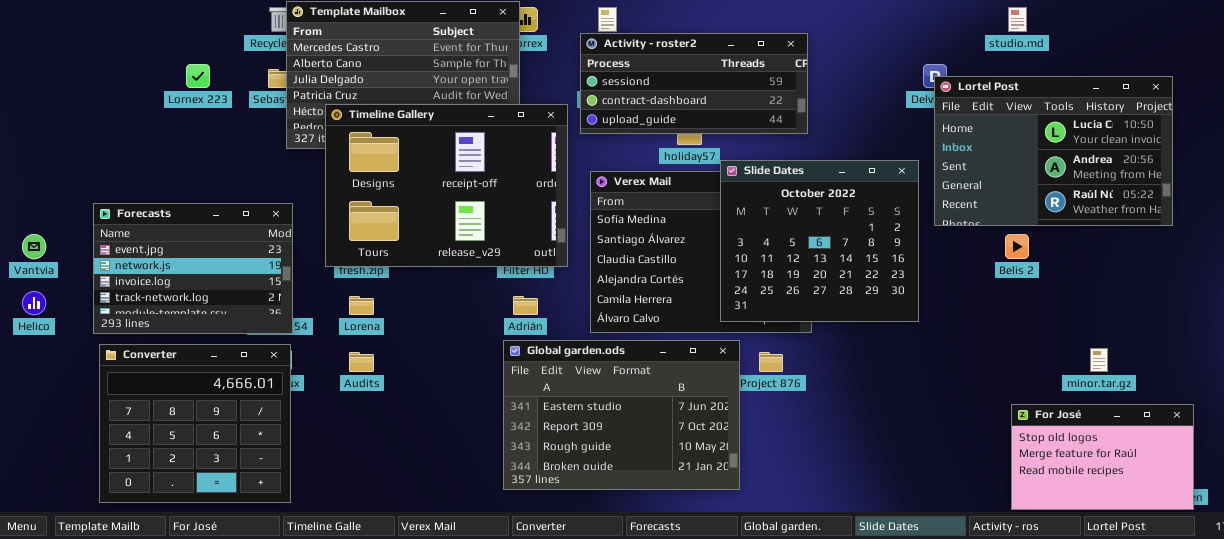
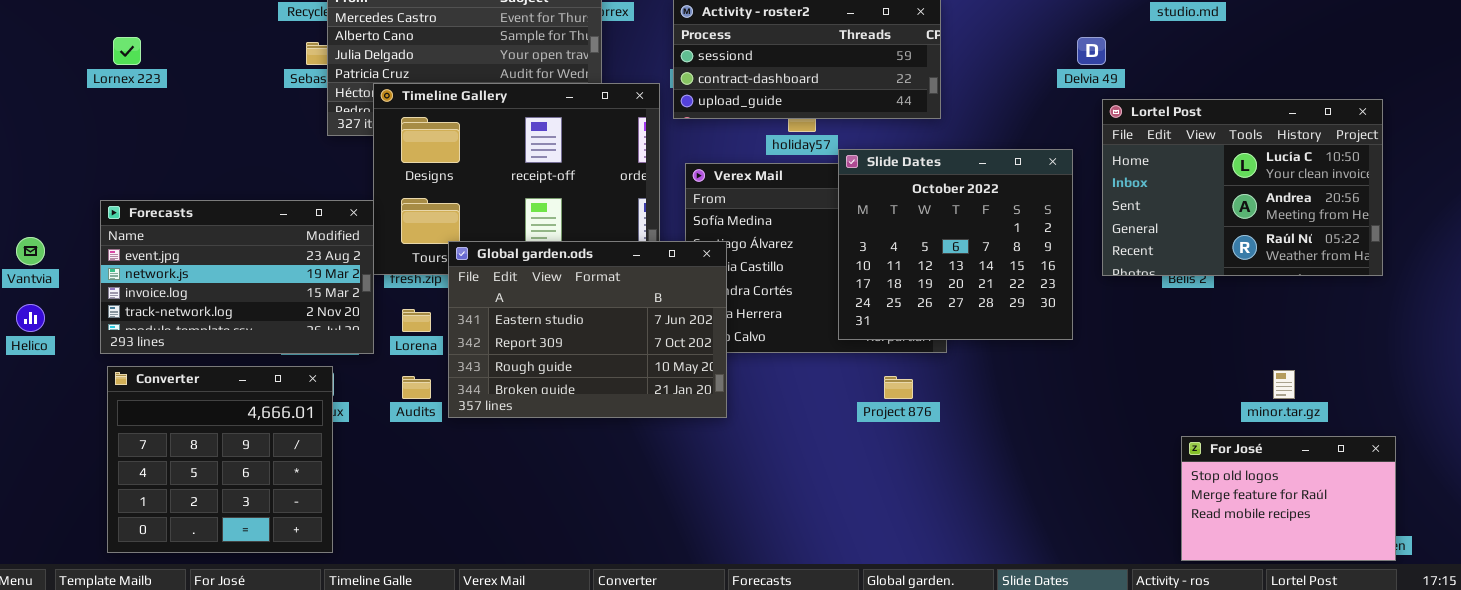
Lornex 223: [186,64,210,88] -> [113,37,141,65], moved
Lortel Post: [934,76,1173,226] -> [1102,99,1383,276], moved
Forecasts: [93,203,293,334] -> [100,200,374,354], resized
Global garden.ods: [503,340,740,490] -> [448,241,727,418], moved

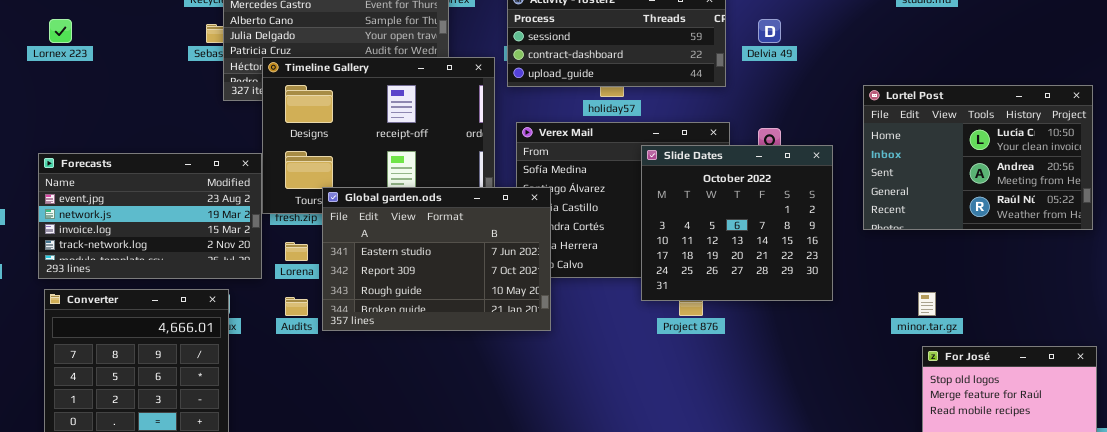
Delvia 49: [1077,37,1106,65] -> [758,19,781,43], moved
Lortel Post: [1102,99,1383,276] -> [863,85,1093,230], moved
Slide Dates: [838,149,1073,340] -> [641,145,833,301], moved
minor.tar.gz: [1273,370,1295,399] -> [918,292,936,316], moved

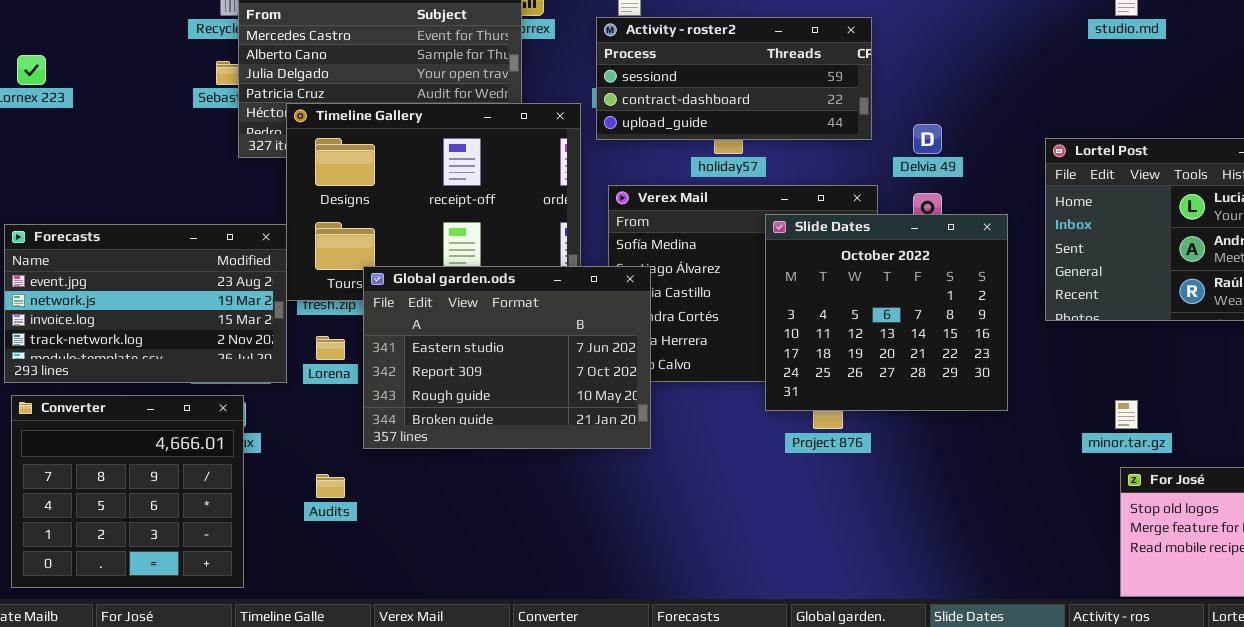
Delvia 49: [758,19,781,43] -> [913,124,942,154], moved
Audits: [285,297,308,316] -> [316,474,345,498], moved

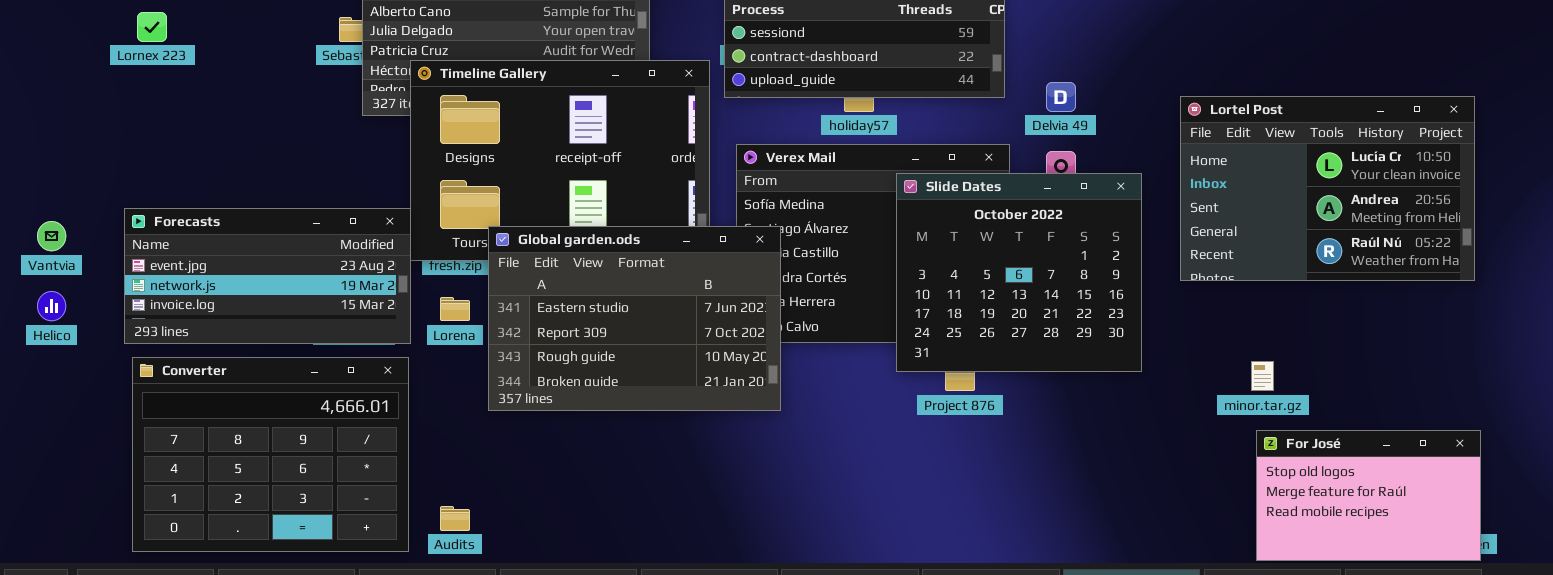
Forecasts: [4,224,287,383] -> [124,208,411,344], resized
Converter: [11,395,244,588] -> [132,357,409,552], resized
Audits: [316,474,345,498] -> [440,506,470,531], moved

